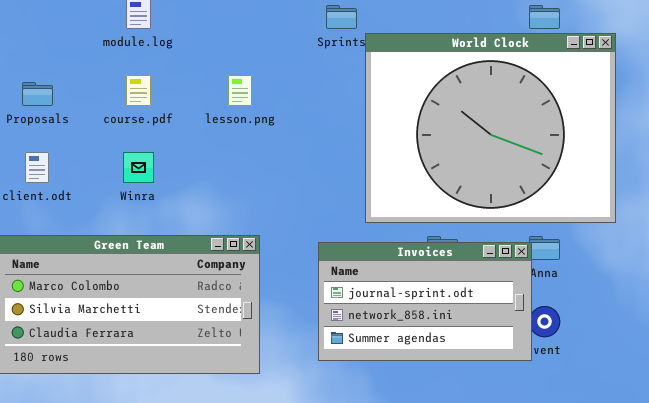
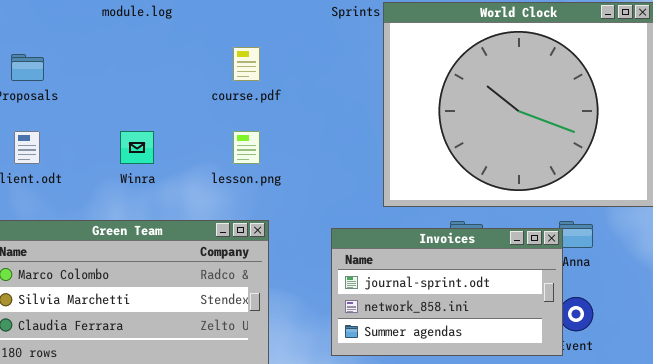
course.pdf: [126,75,151,106] -> [233,47,260,81], moved
lesson.png: [228,75,252,106] -> [233,131,260,164], moved

